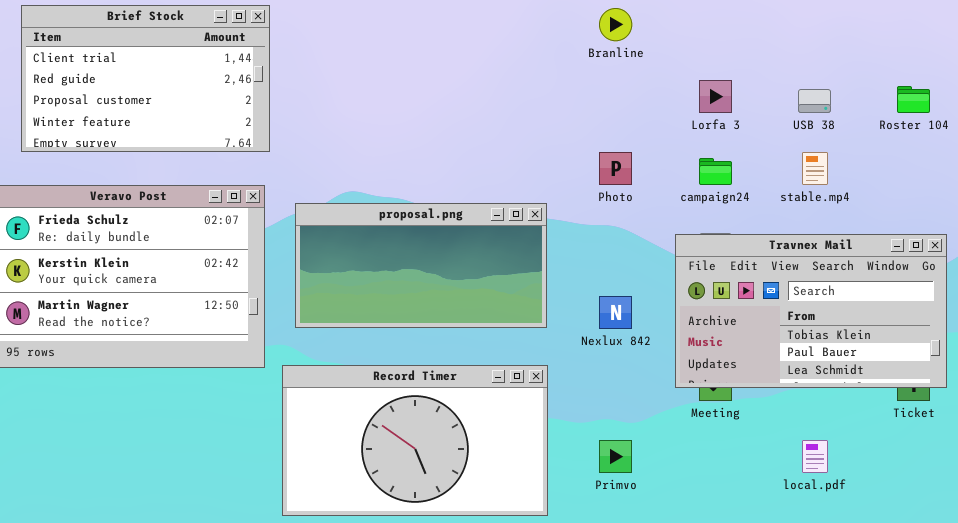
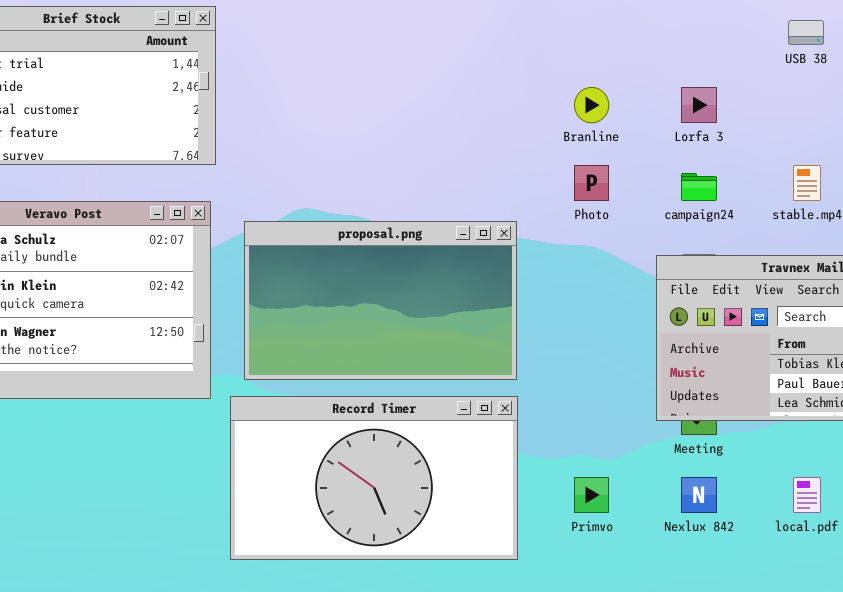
Branline: [599,8,632,41] -> [574,87,609,123], moved
USB 38: [798,89,831,113] -> [788,20,824,45], moved
proposal.png: [295,203,547,328] -> [244,221,517,380], resized
Nexlux 842: [599,296,632,329] -> [681,477,717,513], moved

